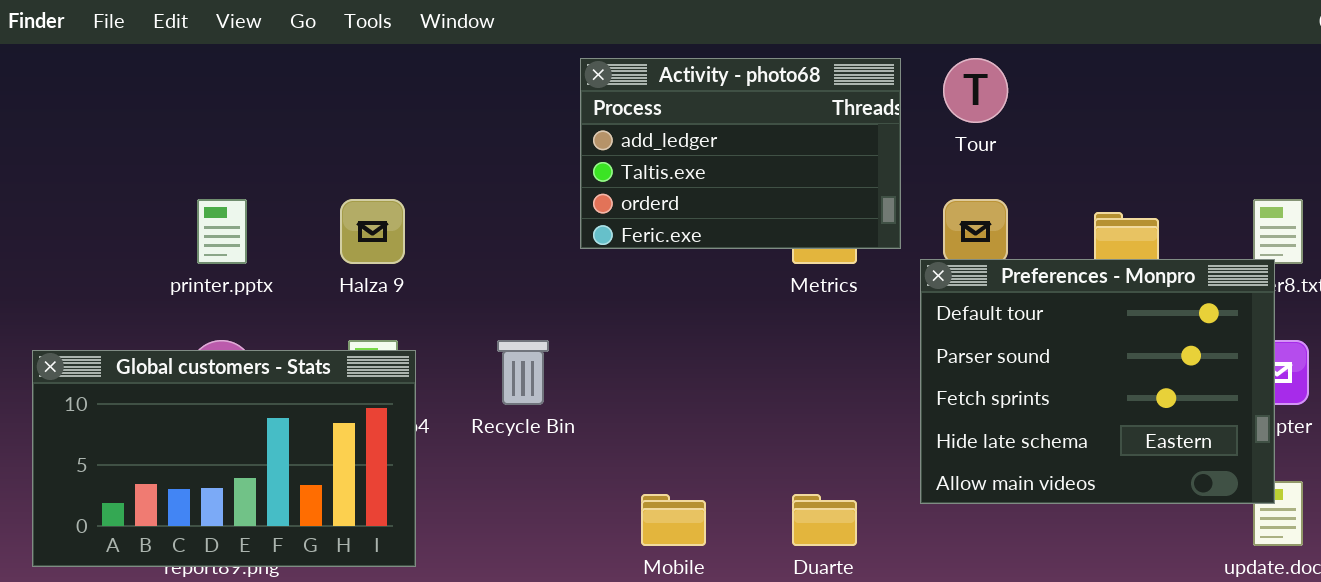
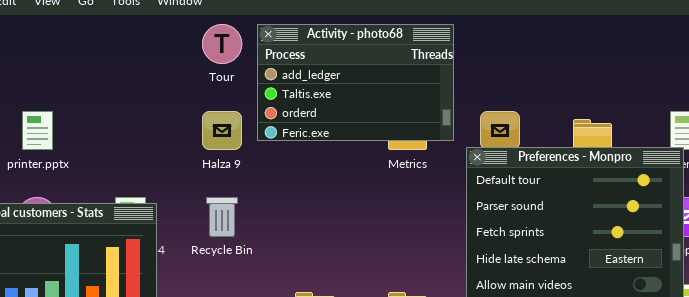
Tour: [943,58,1008,123] -> [202,24,242,64], moved
Halza 9: [340,199,405,264] -> [202,111,242,150], moved

